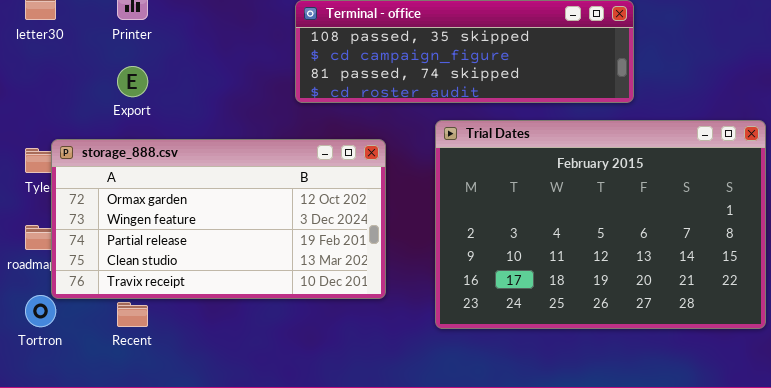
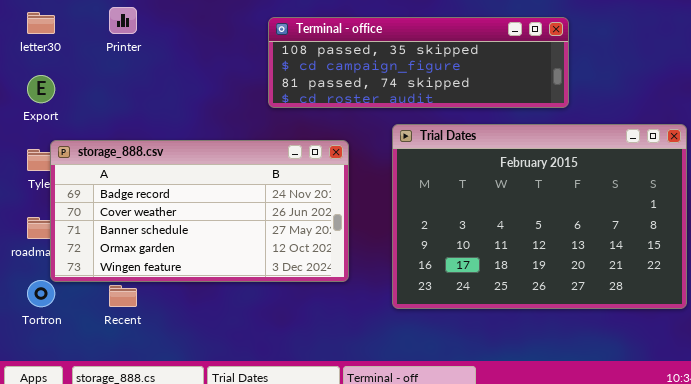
Export: [117,66,148,97] -> [27,75,55,103], moved
storage_888.csv: [51,139,386,299] -> [50,140,349,282], scrolled up 3 rows

